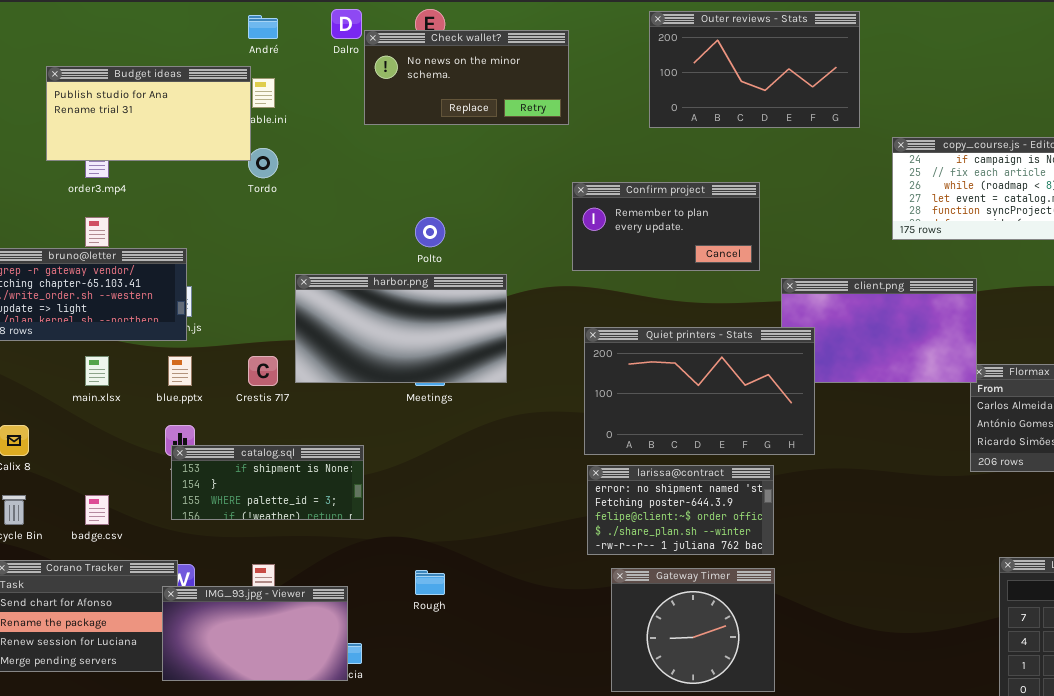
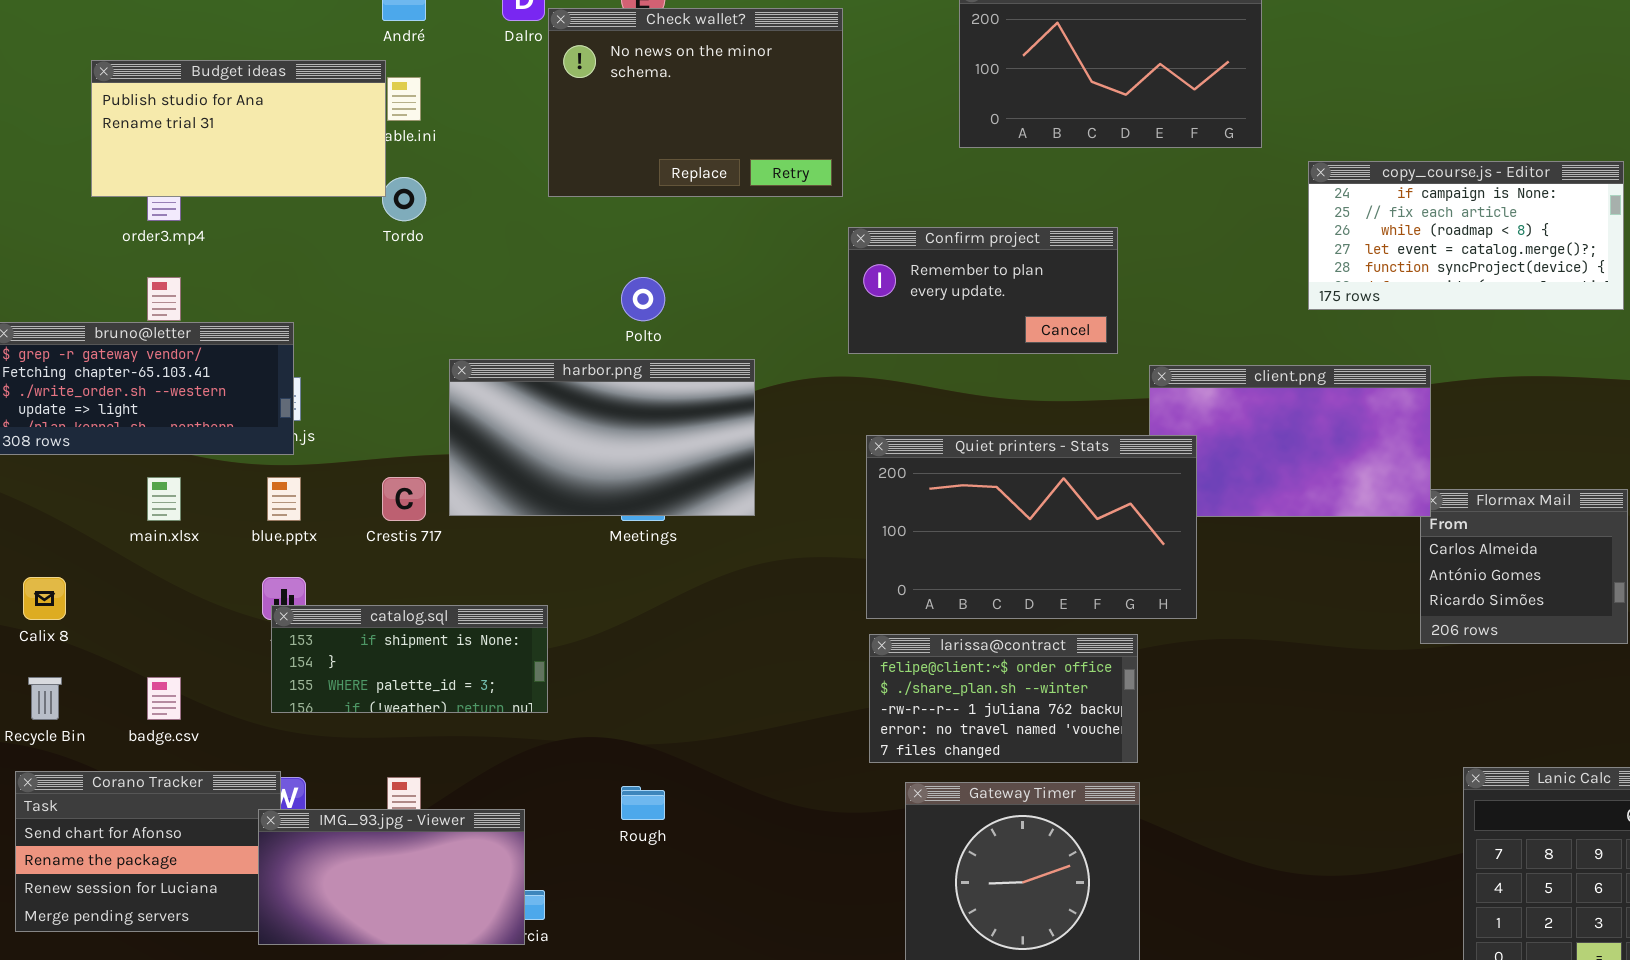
Check wallet?: [364,30,569,125] -> [548,8,843,197], resized
larissa@contract: [587,465,774,555] -> [869,634,1138,763], scrolled down 2 rows

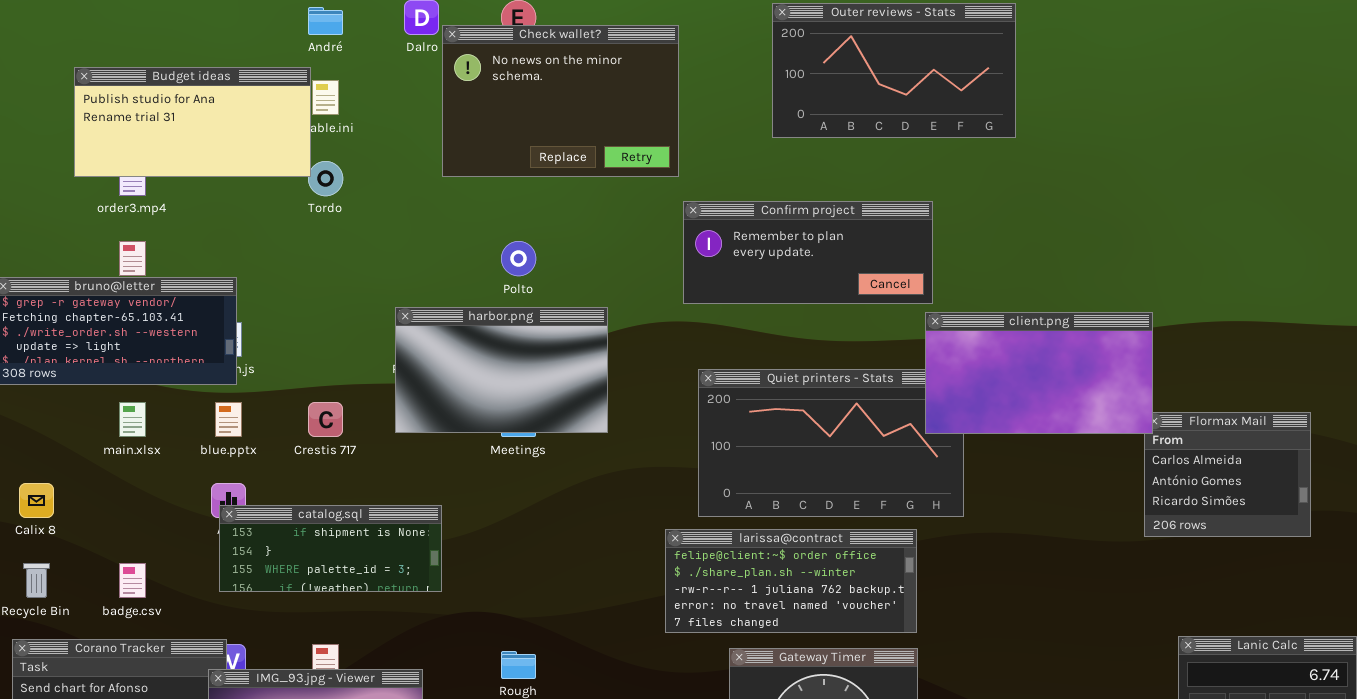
copy_course.js - Editor: [1308,161,1624,310] -> none, closed
Confirm project: [848,227,1118,354] -> [683,201,933,304], resized
harbor.png: [449,359,755,516] -> [395,307,608,433], resized
client.png: [1149,365,1431,517] -> [925,312,1153,434], raised
larissa@contract: [869,634,1138,763] -> [665,529,917,633], resized

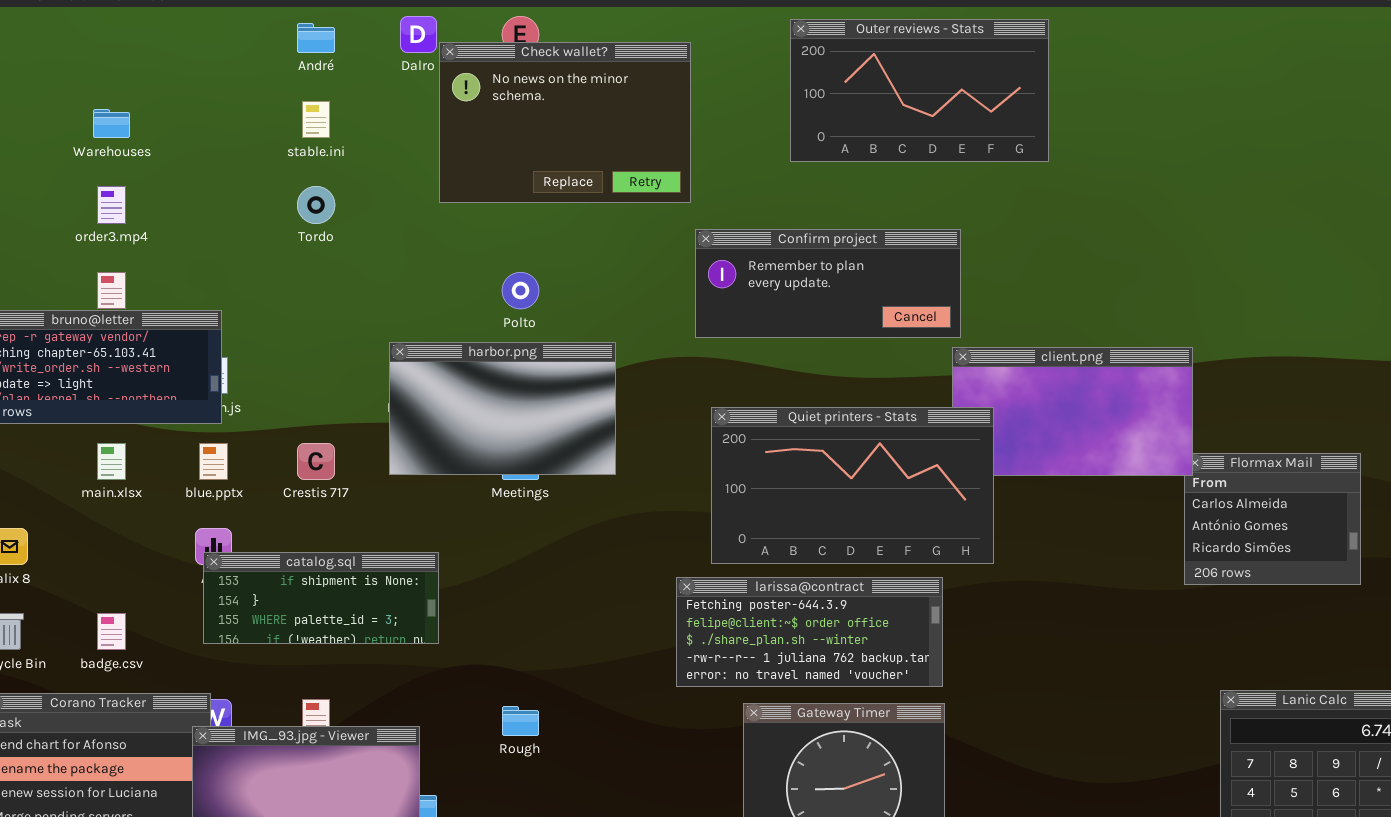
Budget ideas: [74,67,311,177] -> none, closed
Quiet printers - Stats: [698,369,964,517] -> [711,407,994,564], raised
larissa@contract: [665,529,917,633] -> [676,577,943,687], scrolled up 1 row

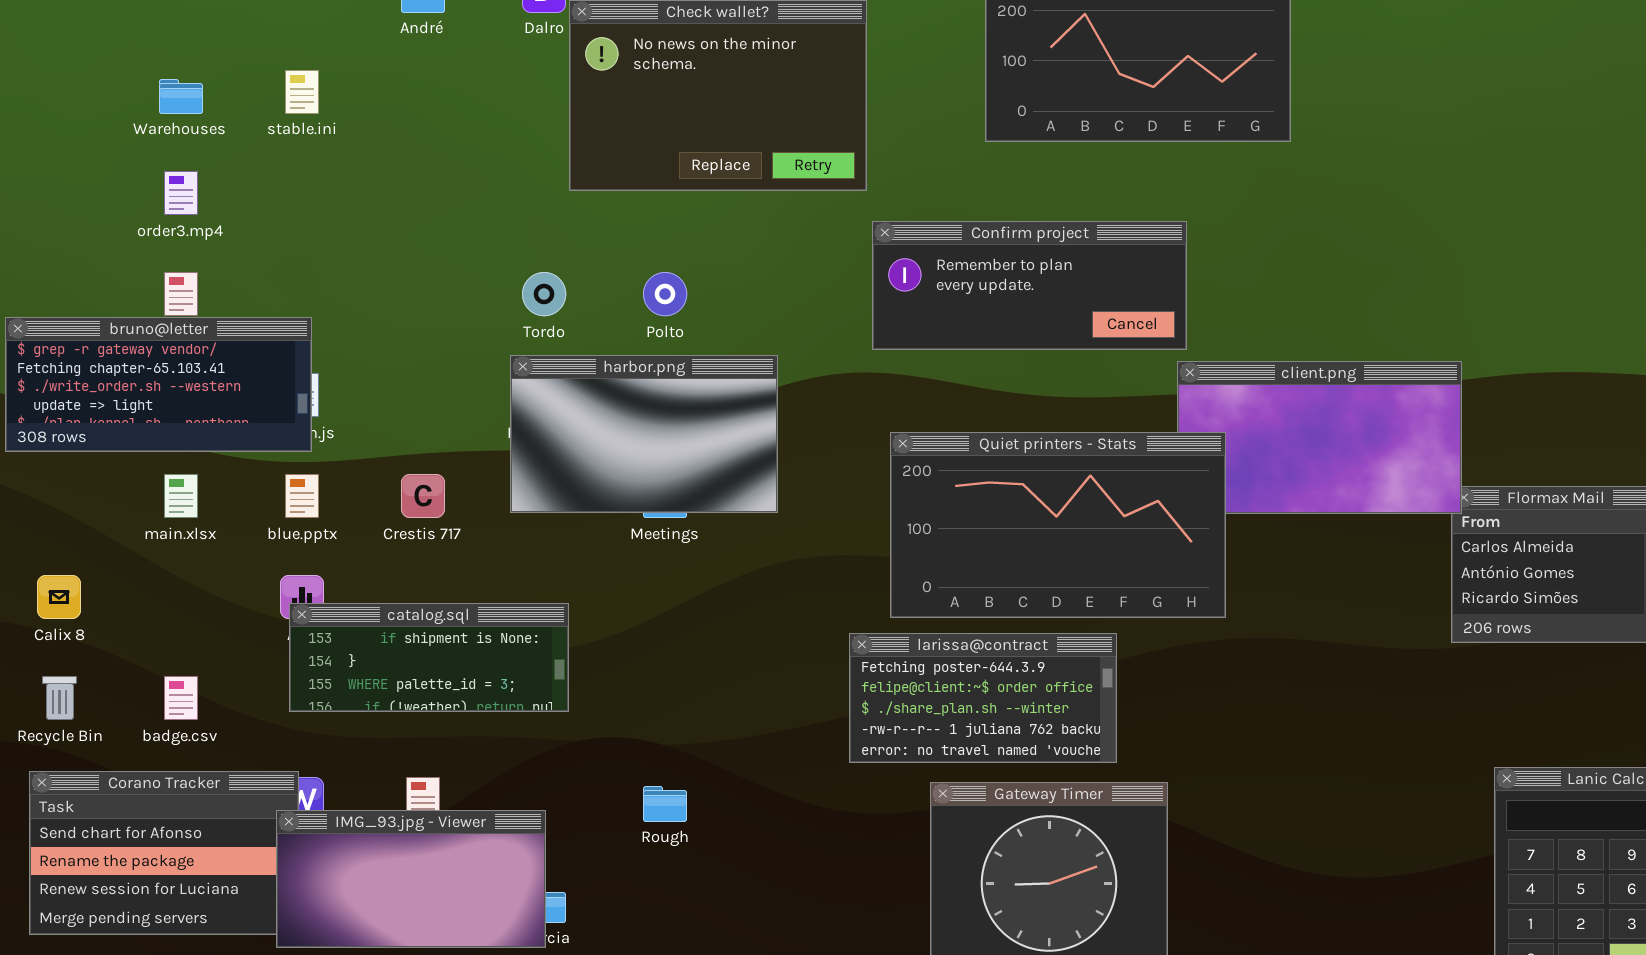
stable.ini: [302,101,330,138] -> [285,70,319,114], moved
Tordo: [297,186,335,224] -> [522,272,566,316], moved
larissa@contract: [676,577,943,687] -> [849,633,1117,763], resized

